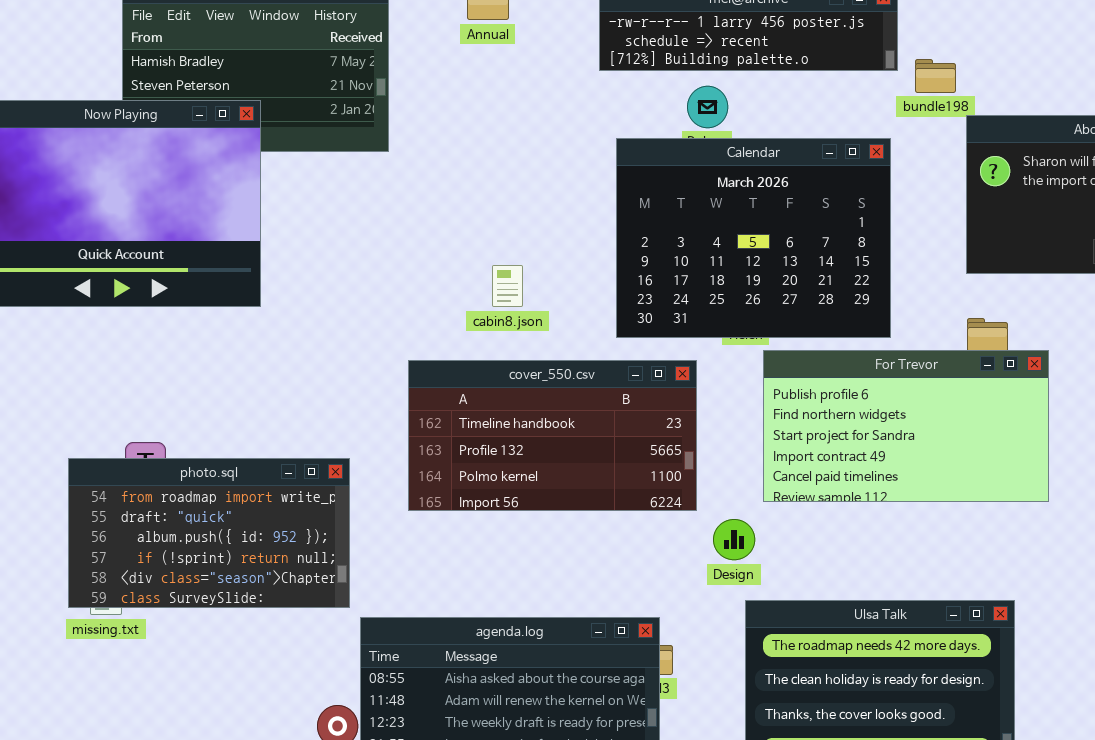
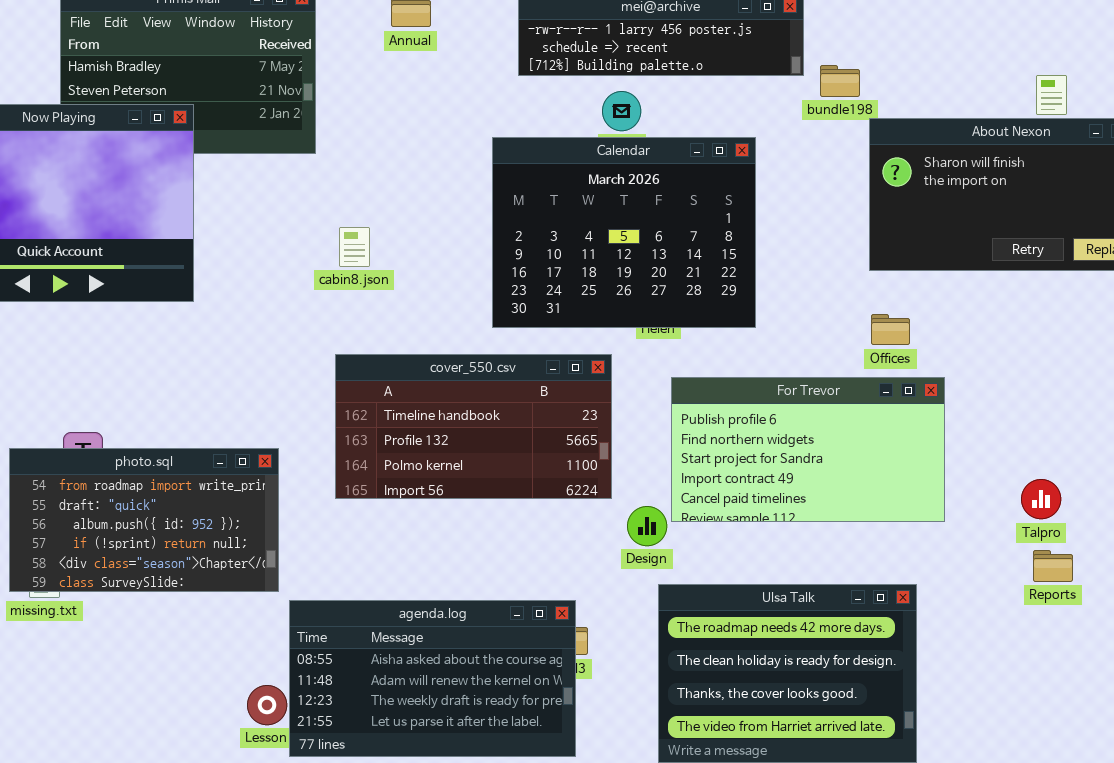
Calendar: [616,138,891,338] -> [492,137,756,328], moved
cabin8.json: [492,265,523,307] -> [339,227,370,267], moved
For Trevor: [763,350,1049,502] -> [671,377,945,522], moved

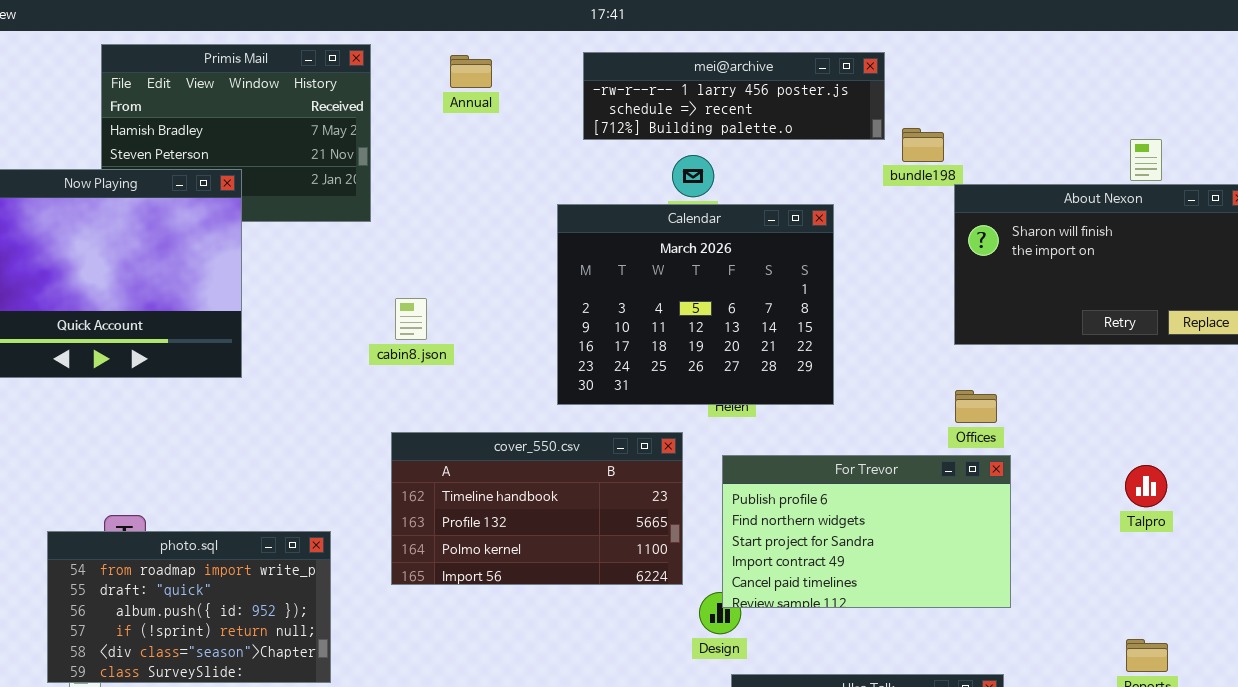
For Trevor: [671,377,945,522] -> [722,455,1011,608], moved
Talpro: [1021,479,1061,519] -> [1125,465,1167,507], moved

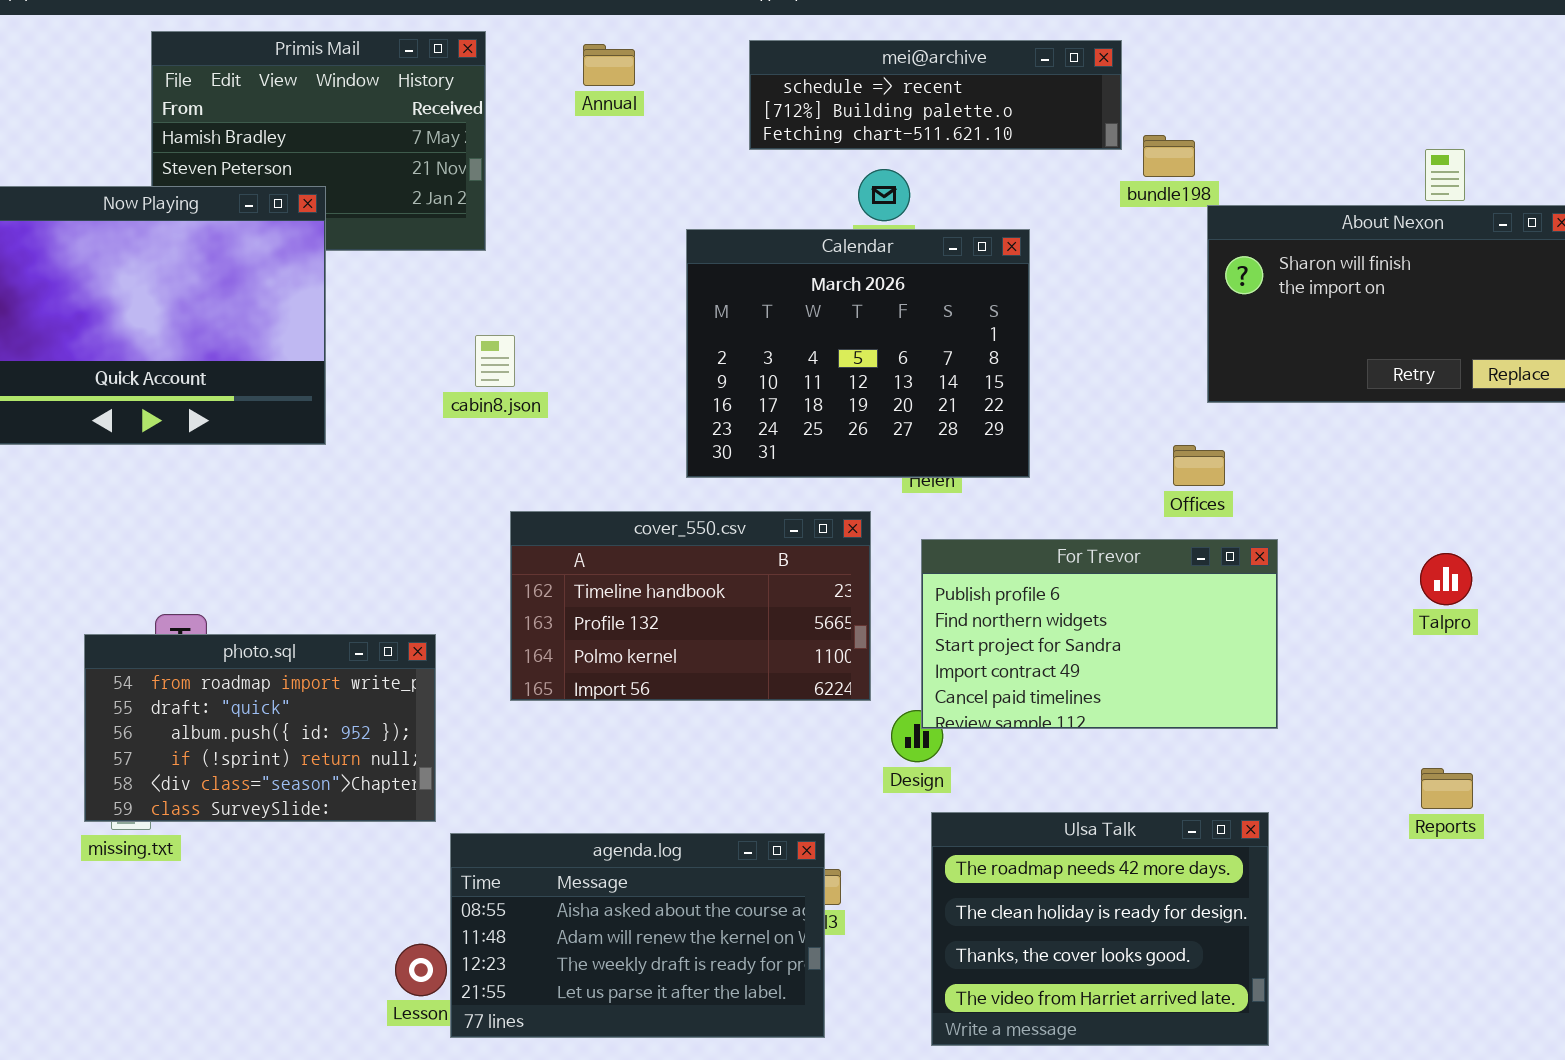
mei@archive: [583,52,885,140] -> [749,40,1122,150], scrolled down 1 row
Calendar: [557,204,834,405] -> [686,229,1030,478], moved
cabin8.json: [395,298,427,340] -> [475,335,515,387], moved
Offices: [955,390,997,423] -> [1173,445,1225,486], moved

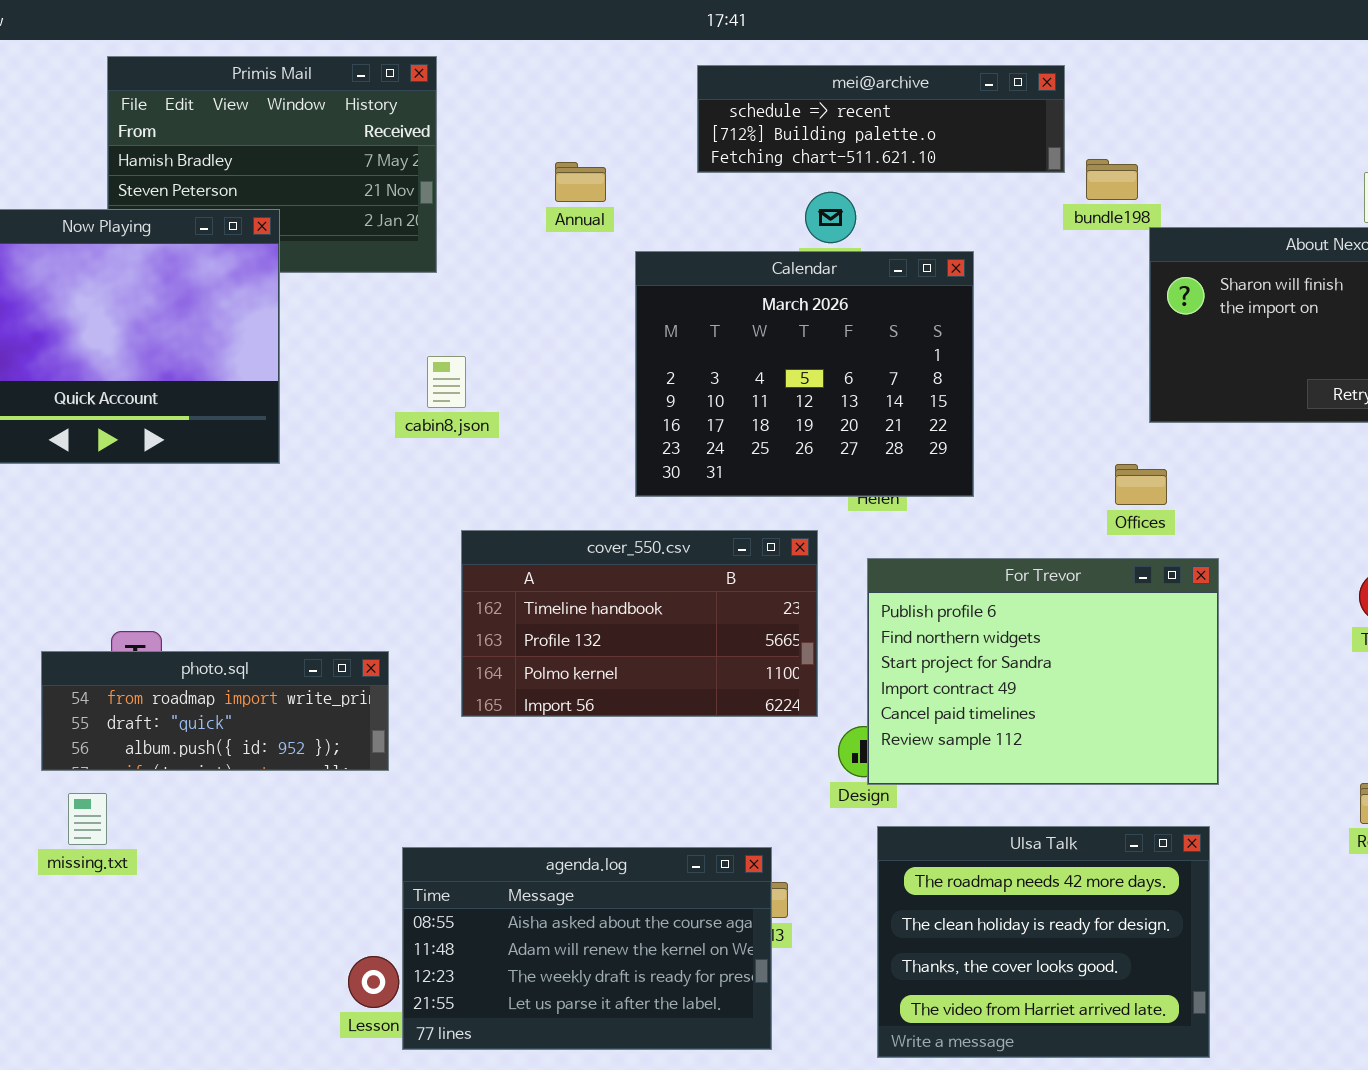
Annual: [583,44,635,86] -> [555,162,606,202], moved
For Trevor: [921,539,1278,729] -> [867,558,1219,785], resized
photo.sql: [84,634,436,822] -> [41,651,389,771], resized

